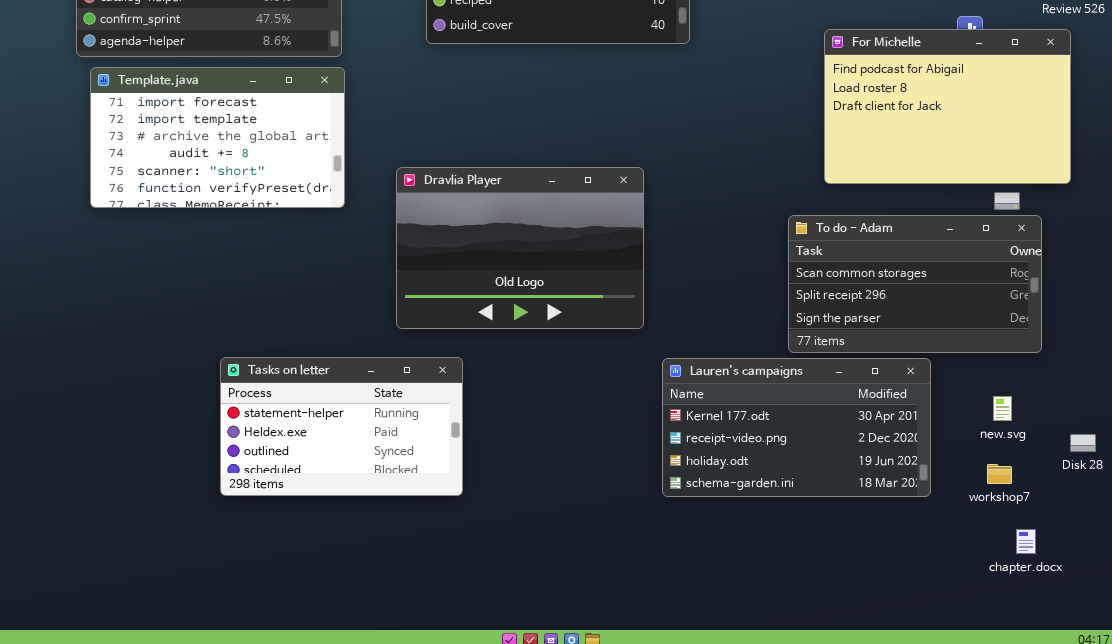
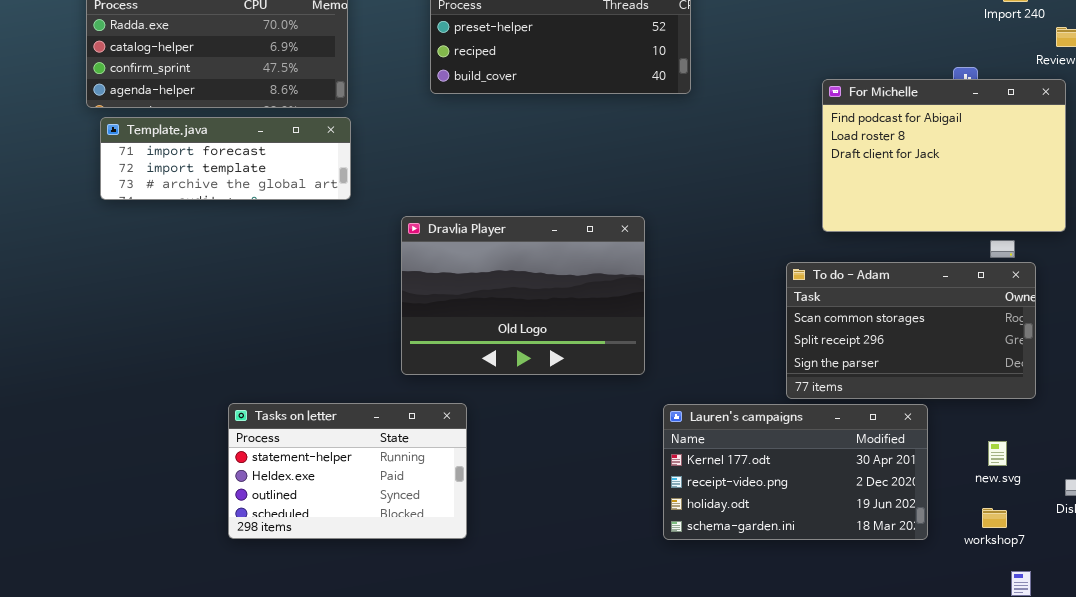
Template.java: [90,67,345,208] -> [100,117,351,200], resized

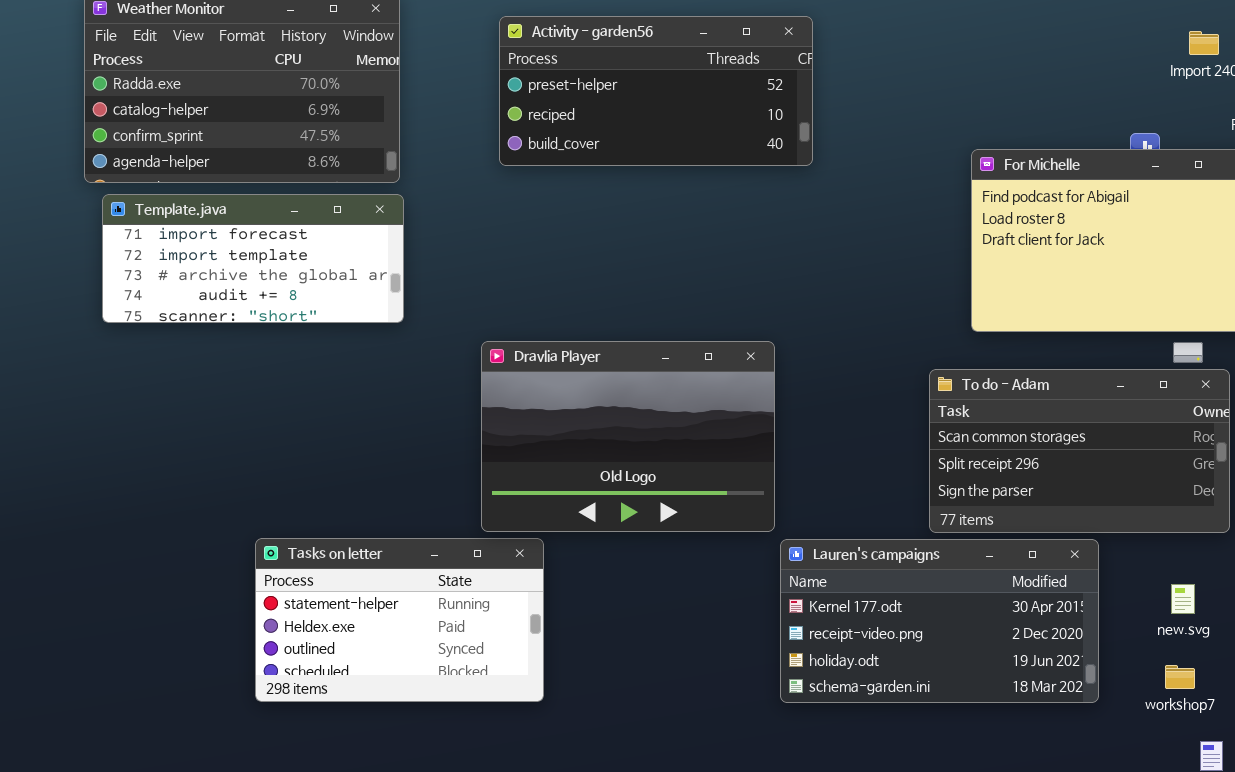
Template.java: [100,117,351,200] -> [102,194,404,323], resized
Dravlia Player: [401,216,645,375] -> [481,341,775,532], moved

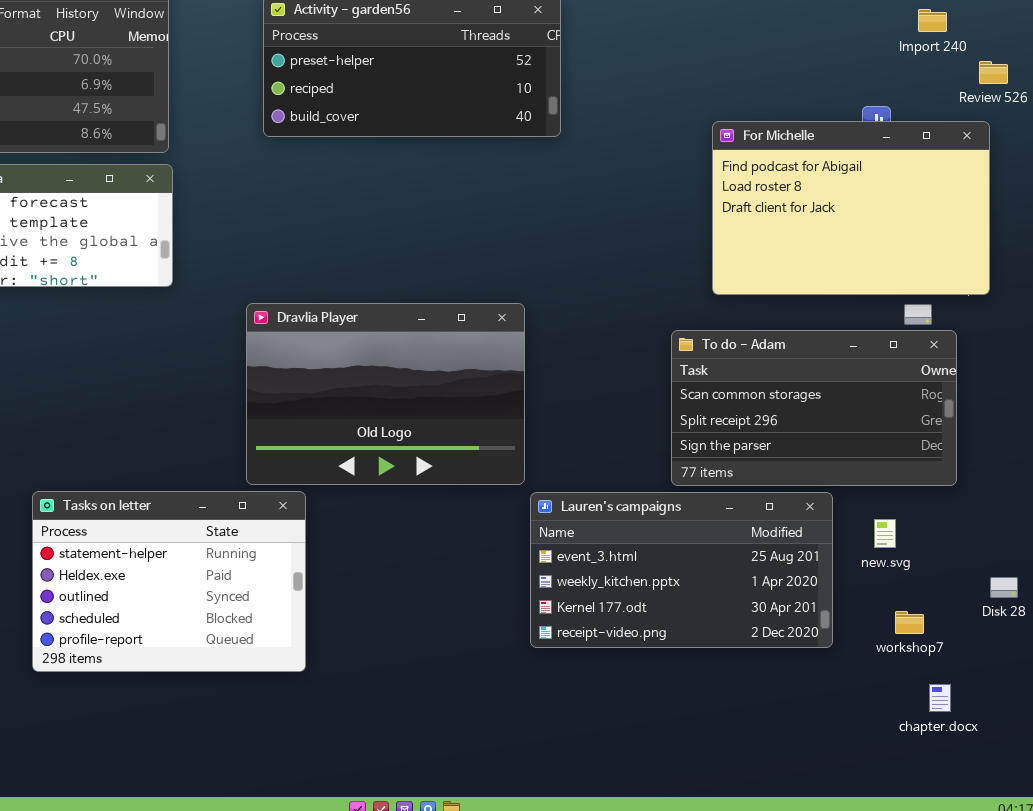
Tasks on letter: [255,538,544,702] -> [32,491,306,672], resized
Lauren's campaigns: [780,539,1099,703] -> [530,492,833,648], scrolled up 2 rows
new.svg: [1171,584,1195,614] -> [874,519,896,548], moved

